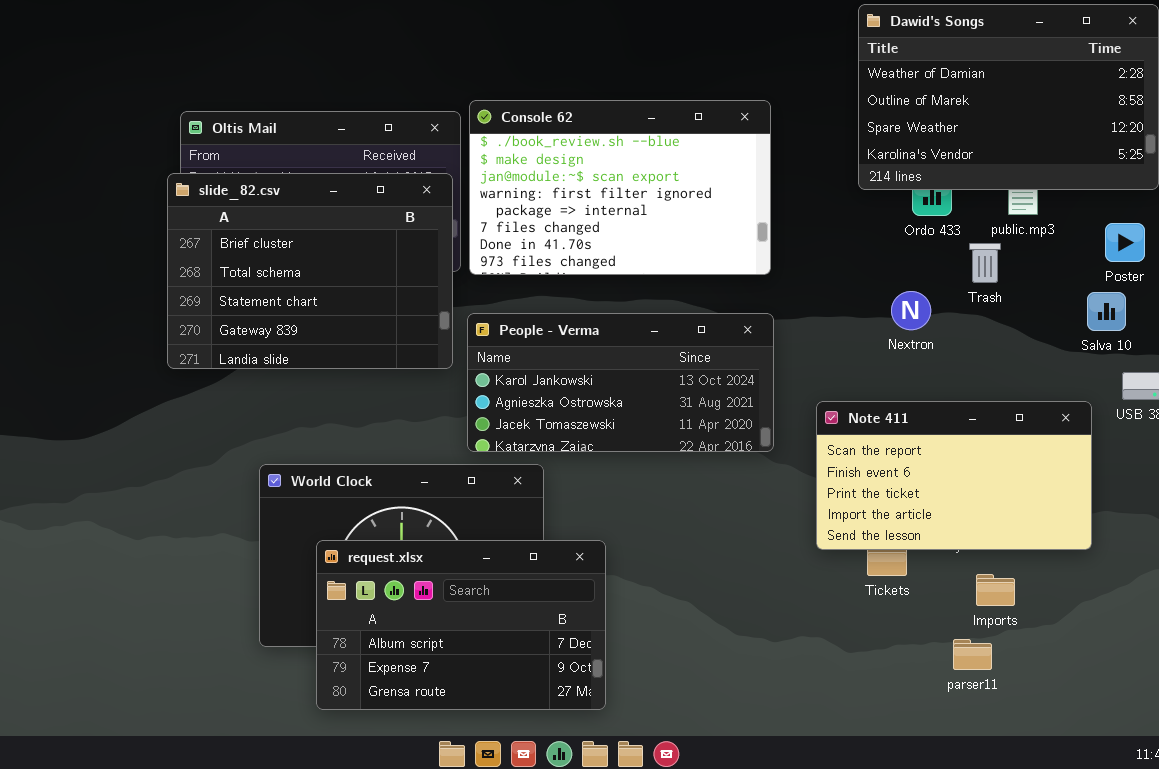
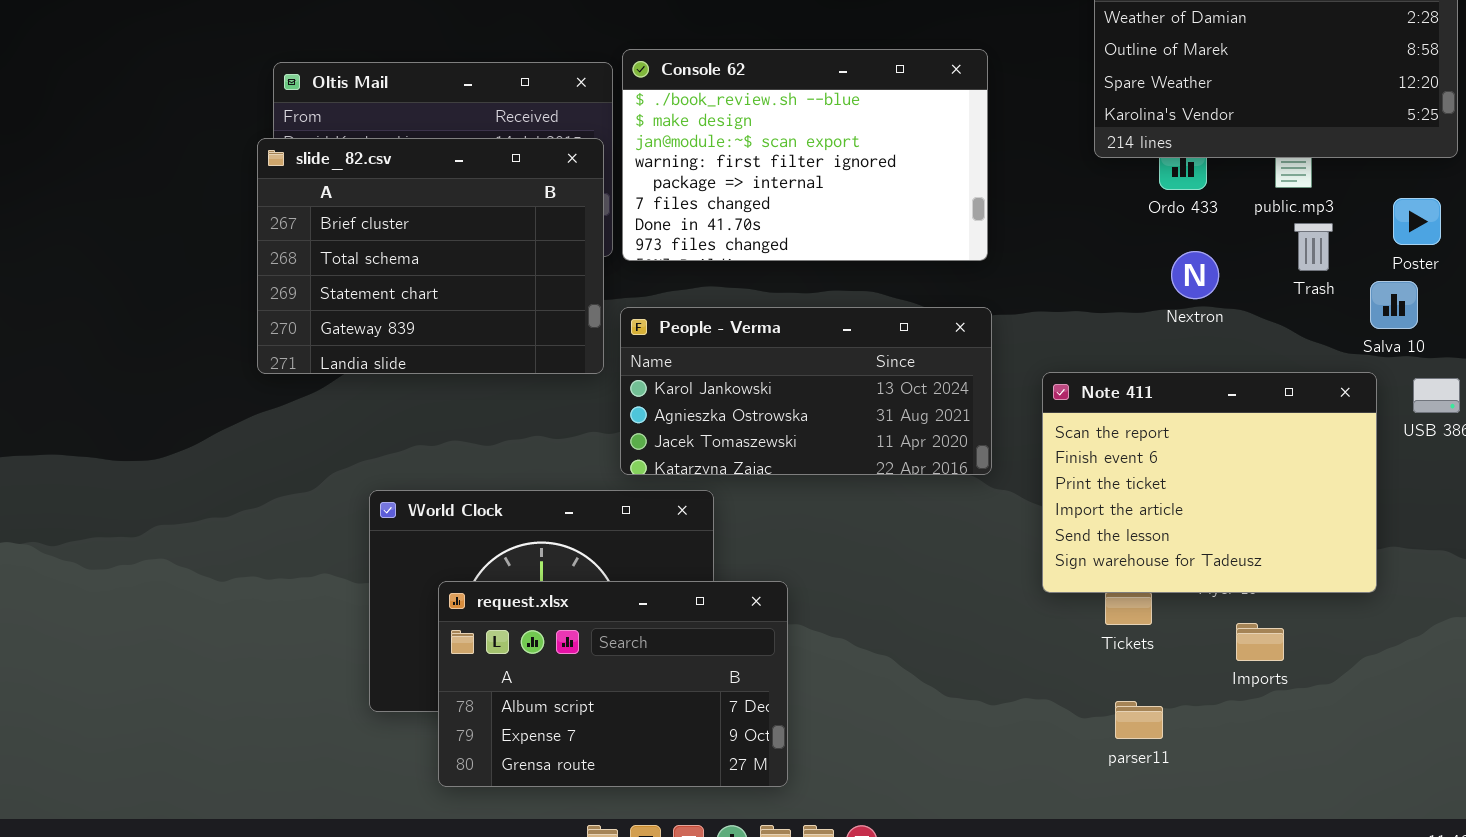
Trash: [969,243,1001,283] -> [1294,223,1333,271], moved
Nextron: [891,291,931,330] -> [1171,251,1219,299], moved
Note 411: [816,401,1092,550] -> [1042,372,1377,593], resized
parser11: [953,639,992,670] -> [1115,701,1163,739], moved

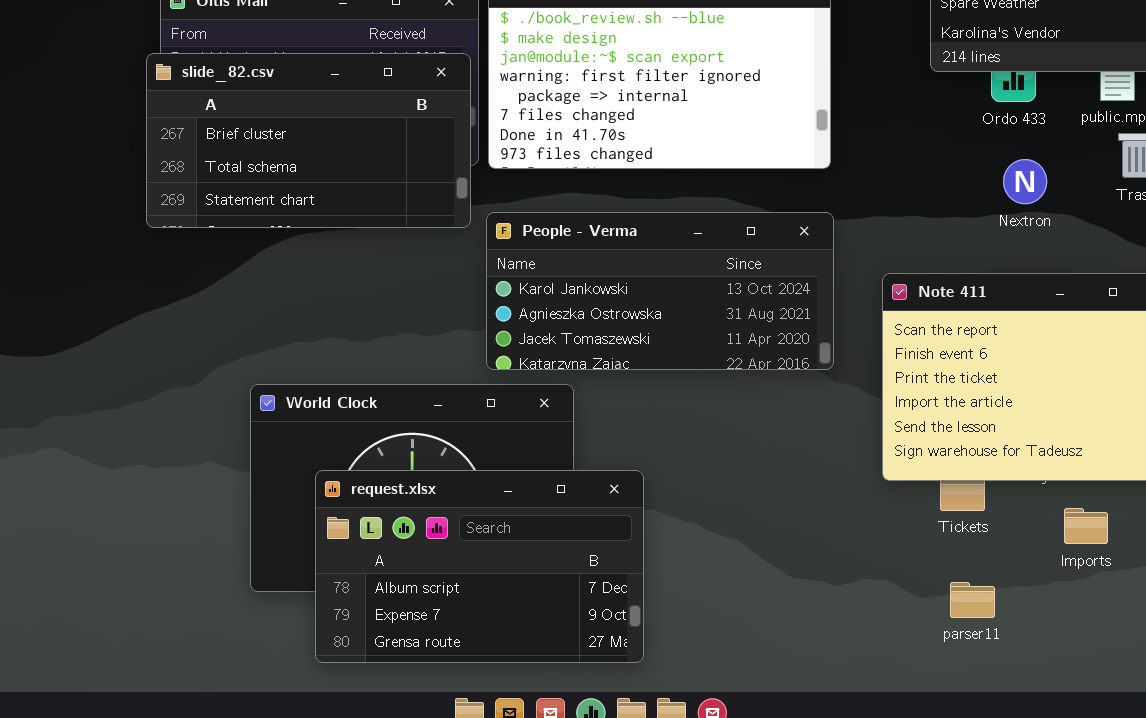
slide_82.csv: [257,138,604,374] -> [146,53,471,228], resized

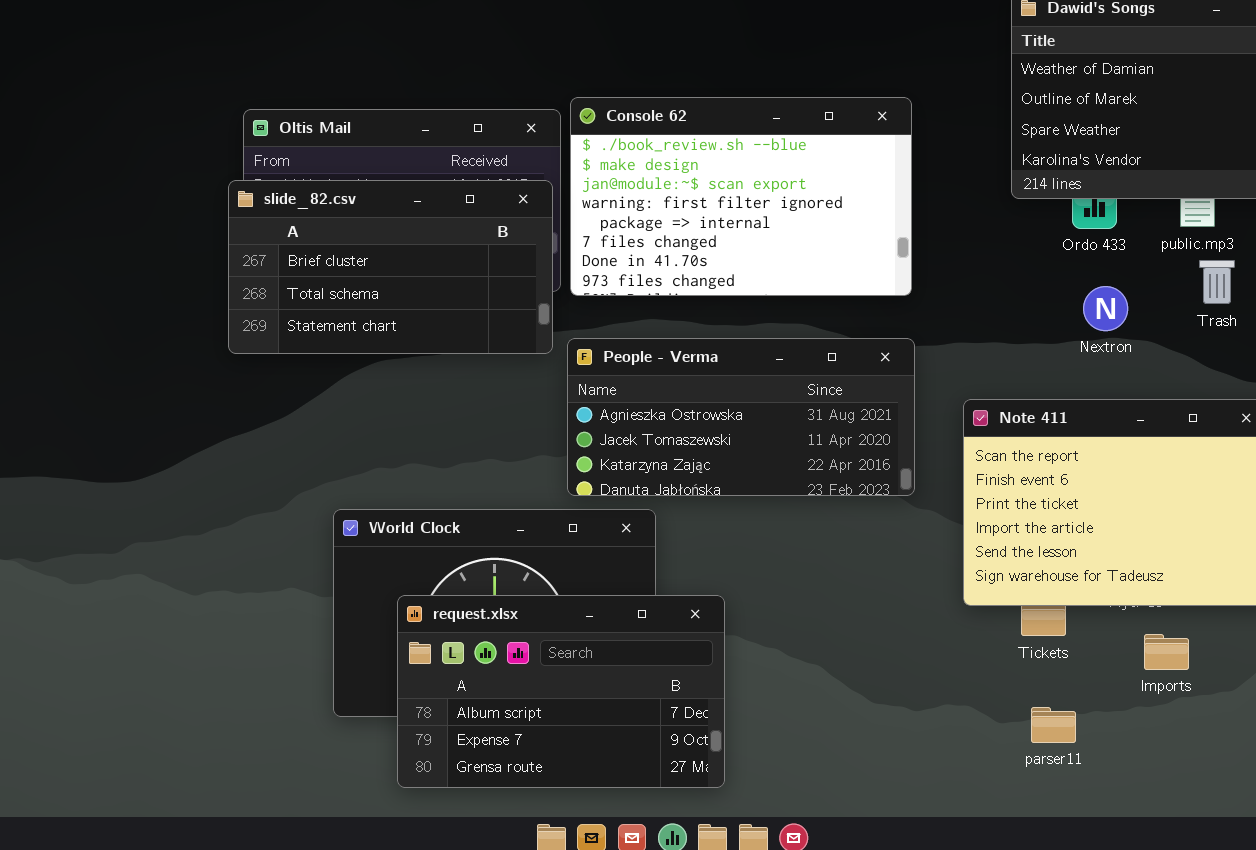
People - Verma: [486,212,834,370] -> [567,338,915,496], scrolled down 1 row

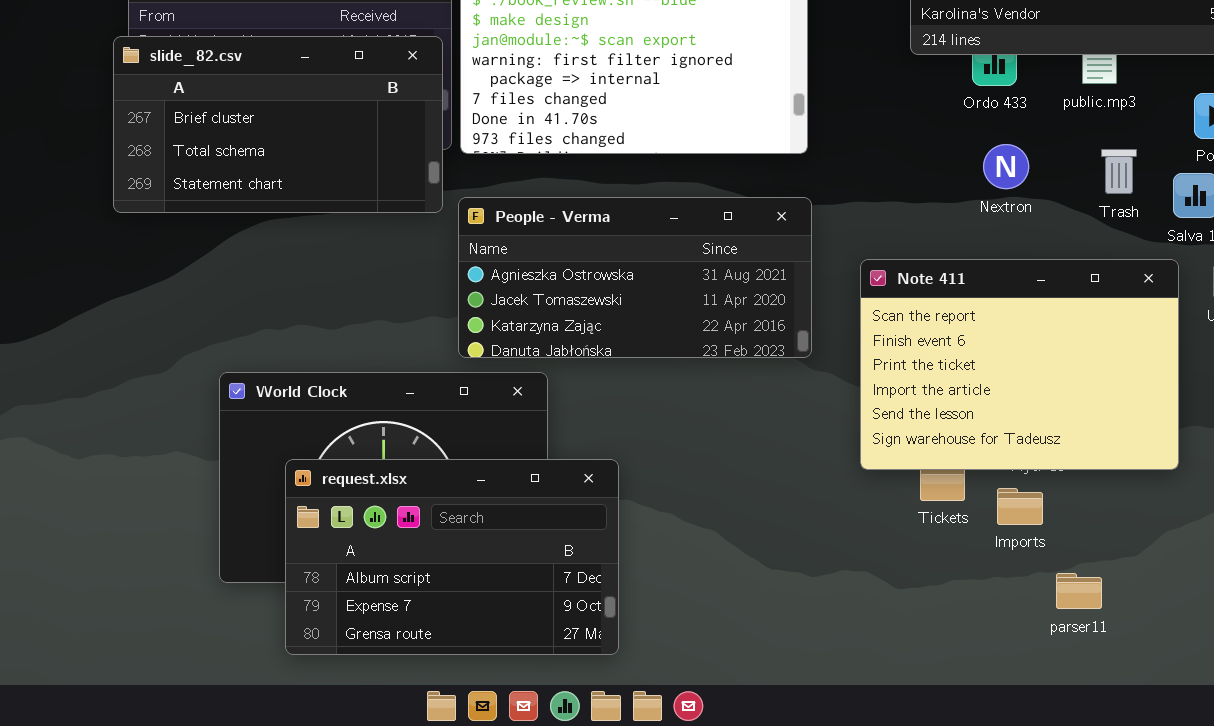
Trash: [1199,260,1235,304] -> [1101,149,1137,194], moved
Imports: [1144,634,1189,670] -> [997,488,1043,525], moved
parser11: [1031,707,1076,743] -> [1056,573,1102,609], moved

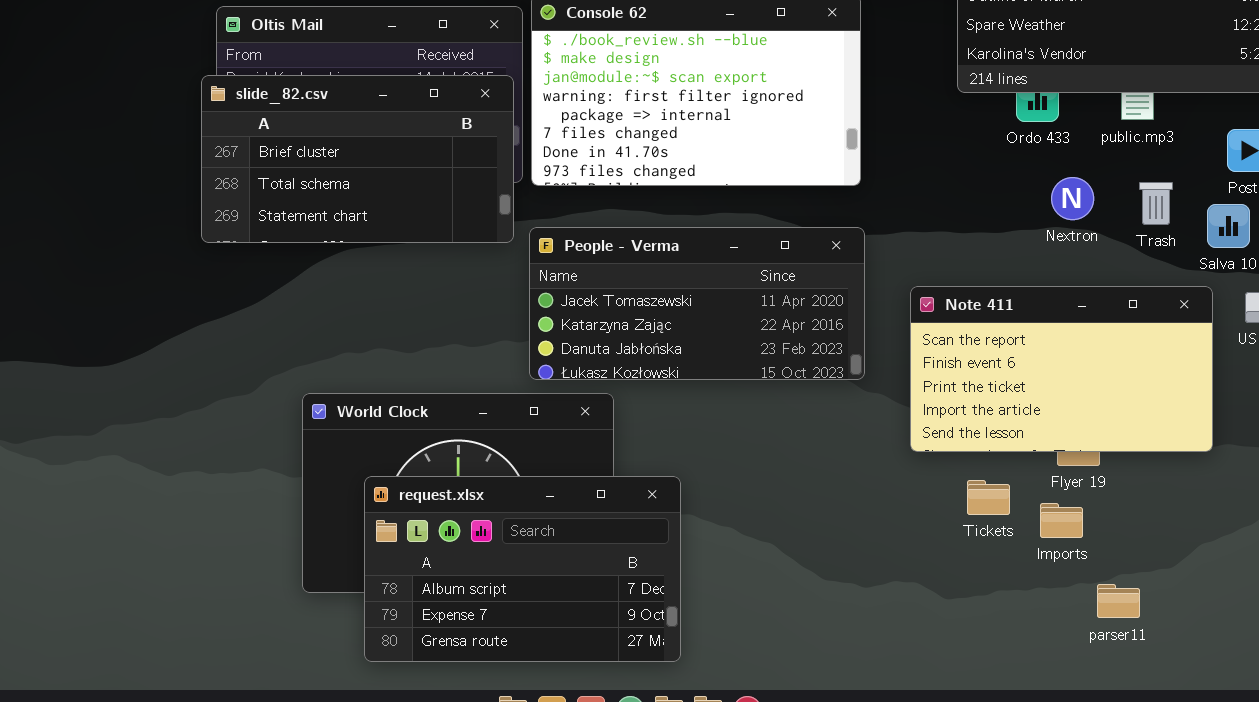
Nextron: [983,144,1029,189] -> [1051,177,1094,220], moved
People - Verma: [458,197,812,358] -> [529,227,865,380], scrolled down 1 row
Note 411: [860,259,1179,470] -> [910,286,1213,452], resized

